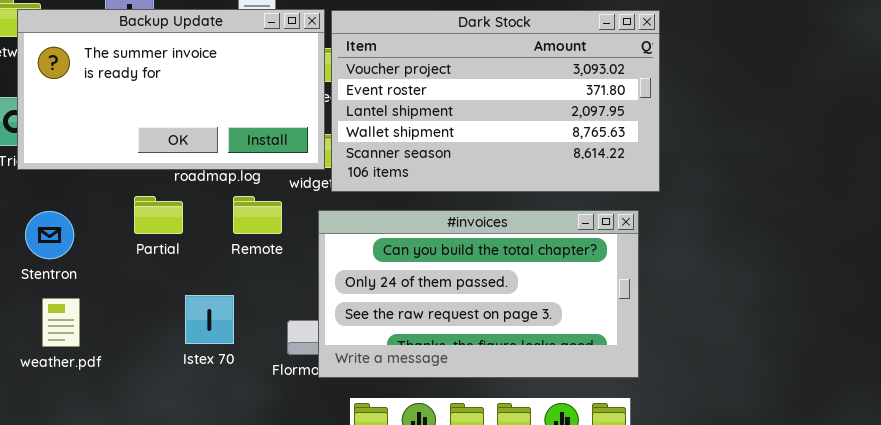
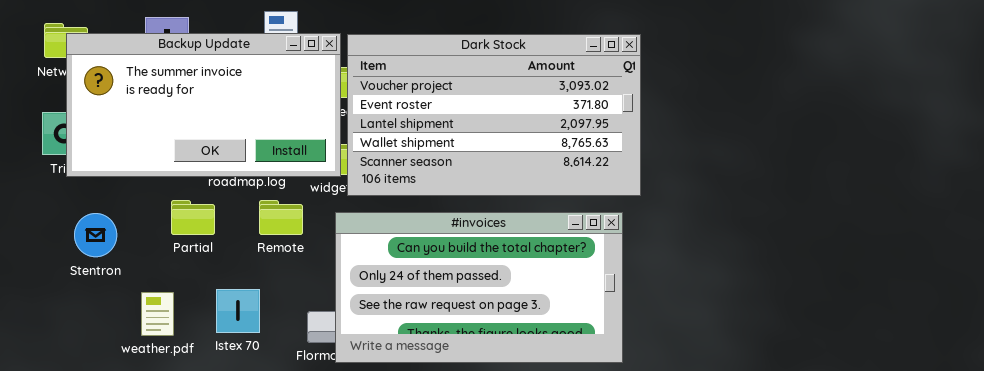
weather.pdf: [42,298,80,347] -> [141,292,174,336], moved

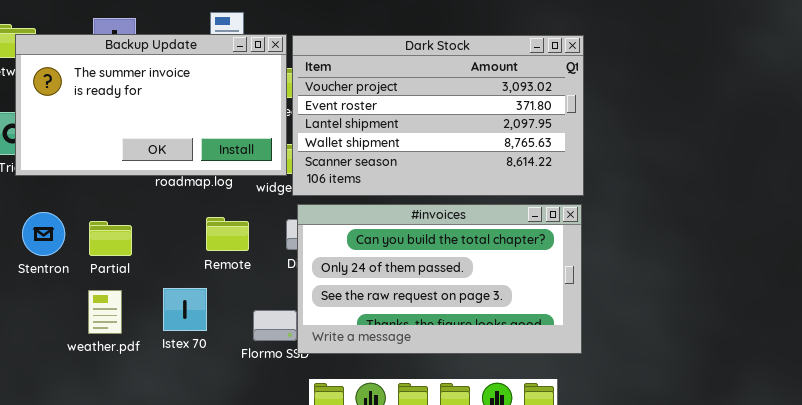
Partial: [171,200,215,235] -> [89,221,132,256], moved
Remote: [259,200,303,235] -> [206,217,249,251], moved
#invoices: [335,212,623,363] -> [297,204,582,354], moved

